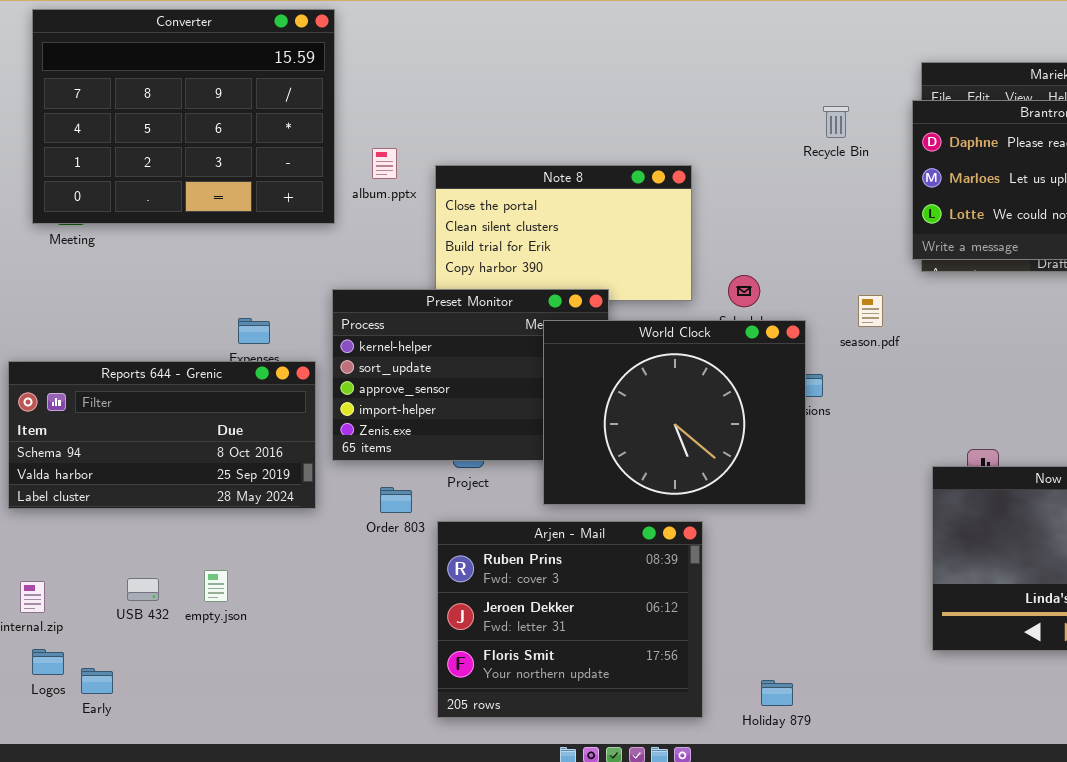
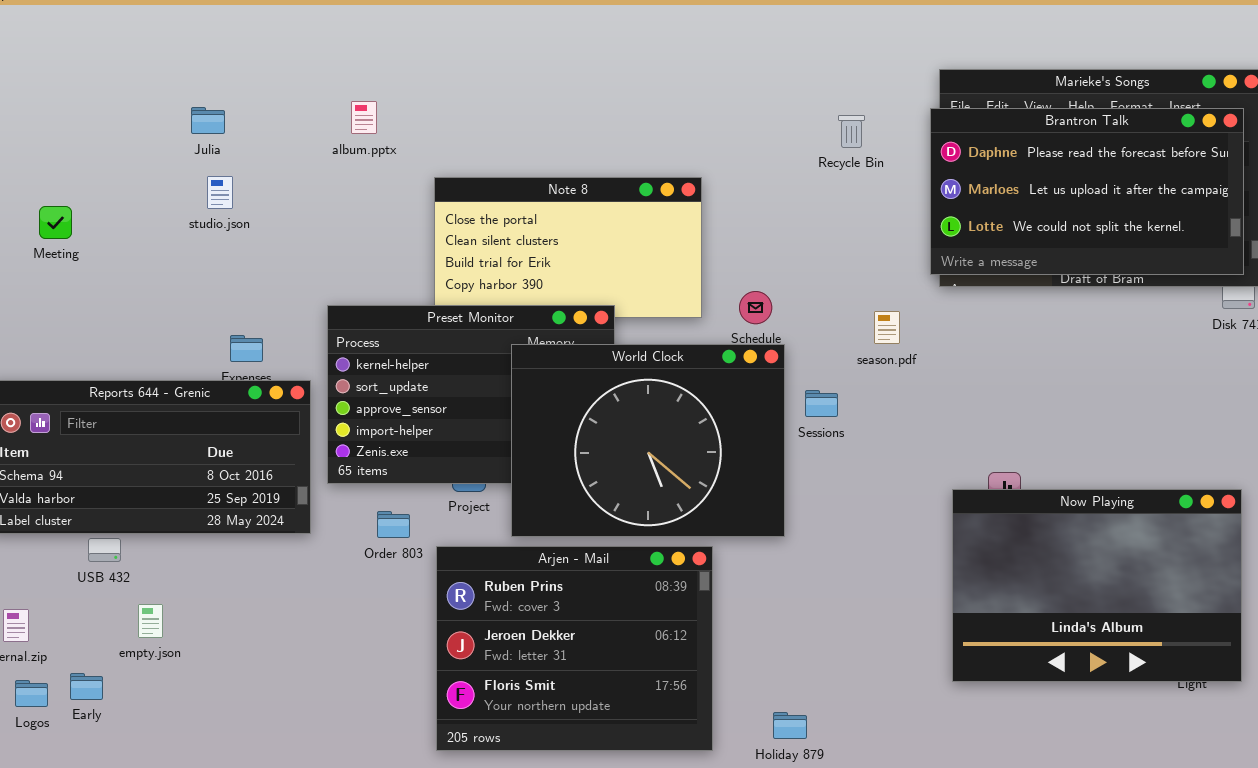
Converter: [32,9,335,224] -> none, closed
album.pptx: [372,148,397,179] -> [351,101,377,134], moved
World Clock: [543,320,806,505] -> [511,344,785,537], moved
empty.json: [204,570,228,602] -> [138,604,163,638], moved
USB 432: [127,578,159,601] -> [88,538,121,562], moved
Early: [81,668,113,694] -> [70,673,103,700], moved

